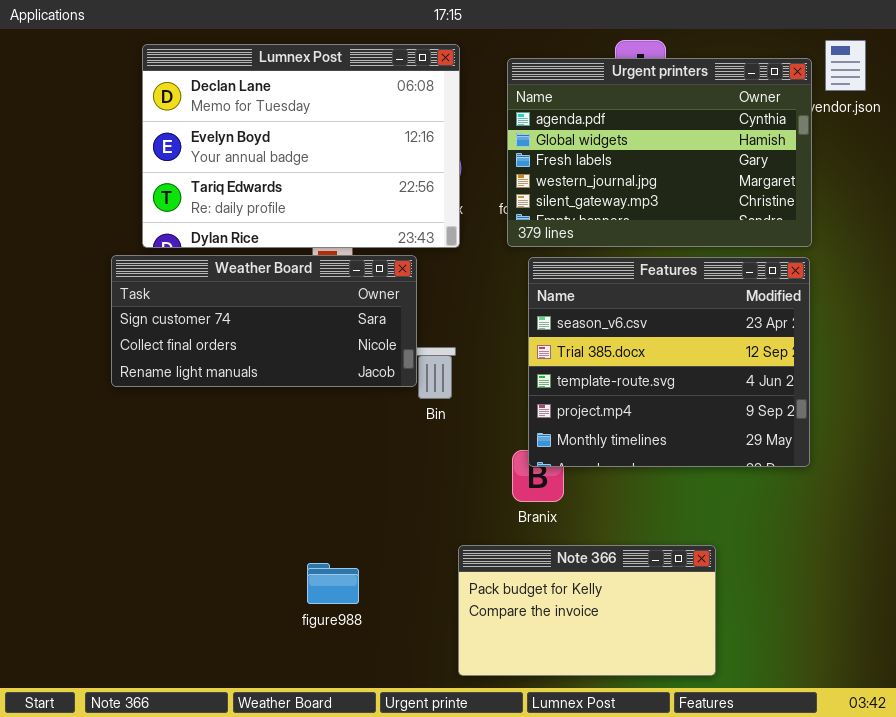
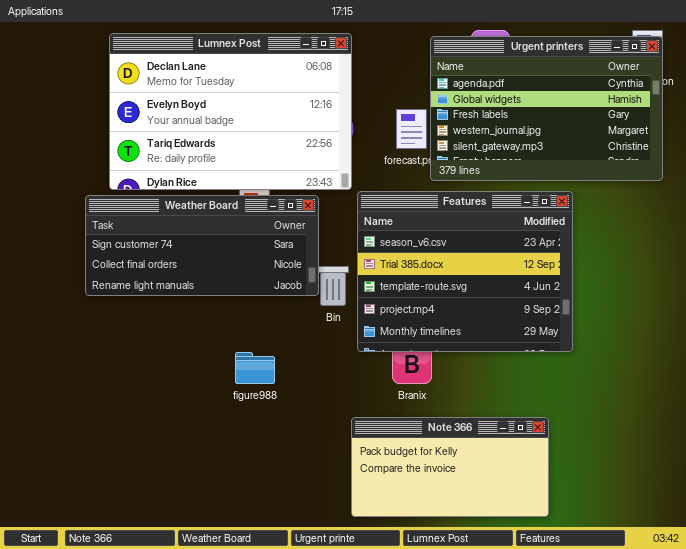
Urgent printers: [507,58,812,247] -> [430,36,663,181], moved
Features: [528,257,810,467] -> [357,191,573,352], moved
figure988: [307,563,359,604] -> [235,352,275,384], moved

